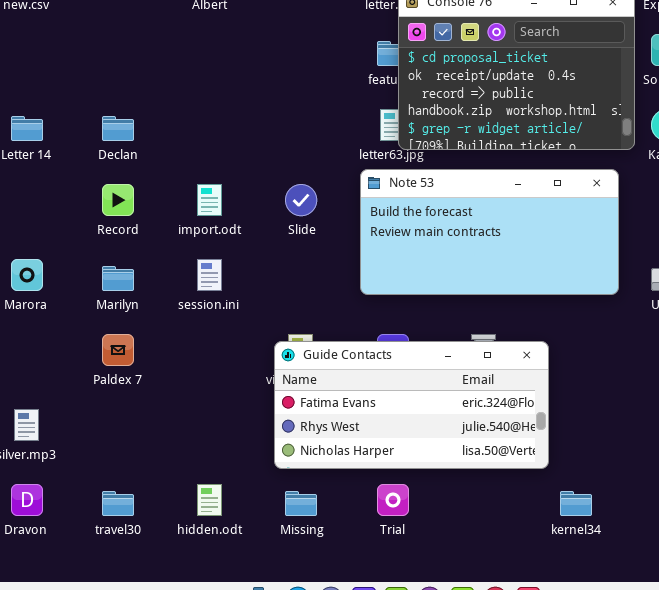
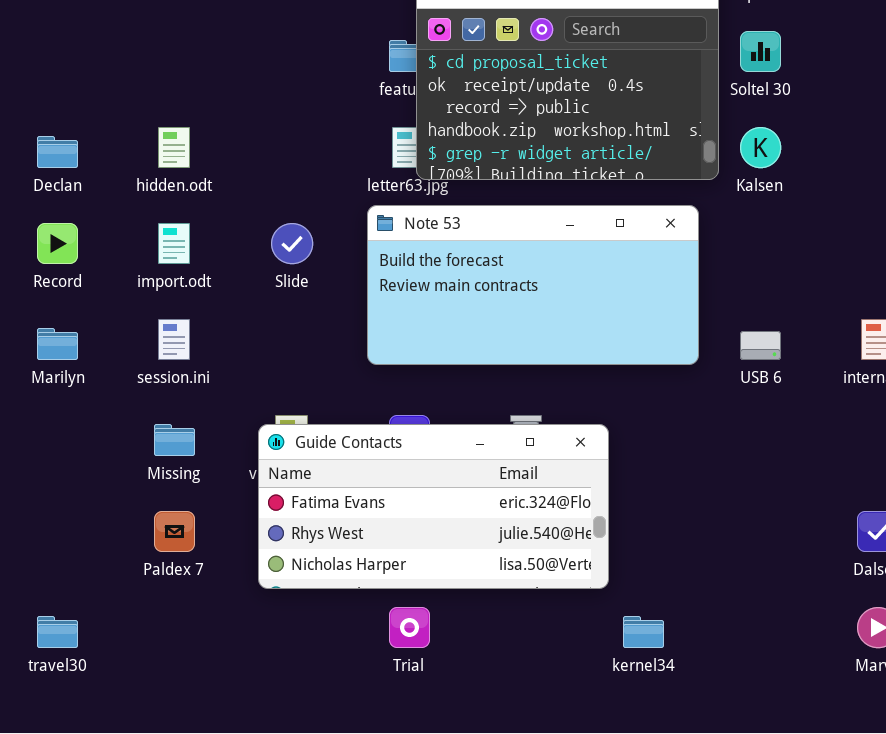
Paldex 7: [102,334,134,366] -> [154,511,195,552], moved
hidden.odt: [197,484,222,516] -> [158,127,190,168], moved
Missing: [285,491,317,516] -> [154,424,195,456], moved

